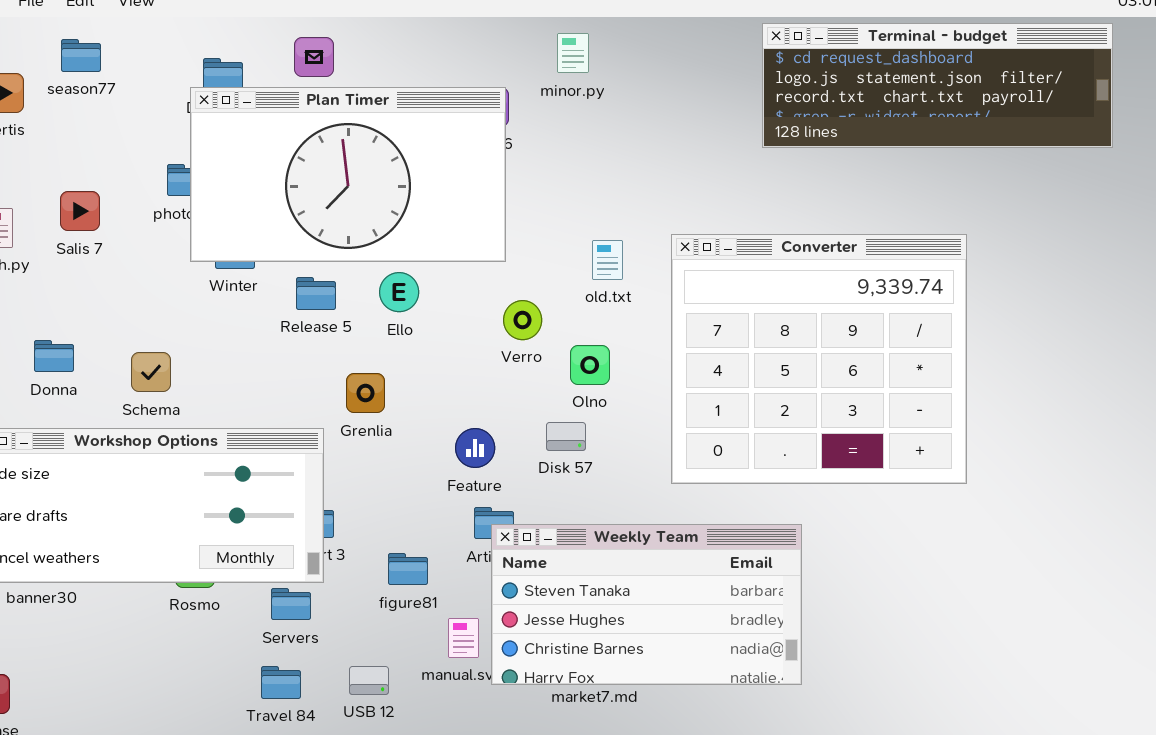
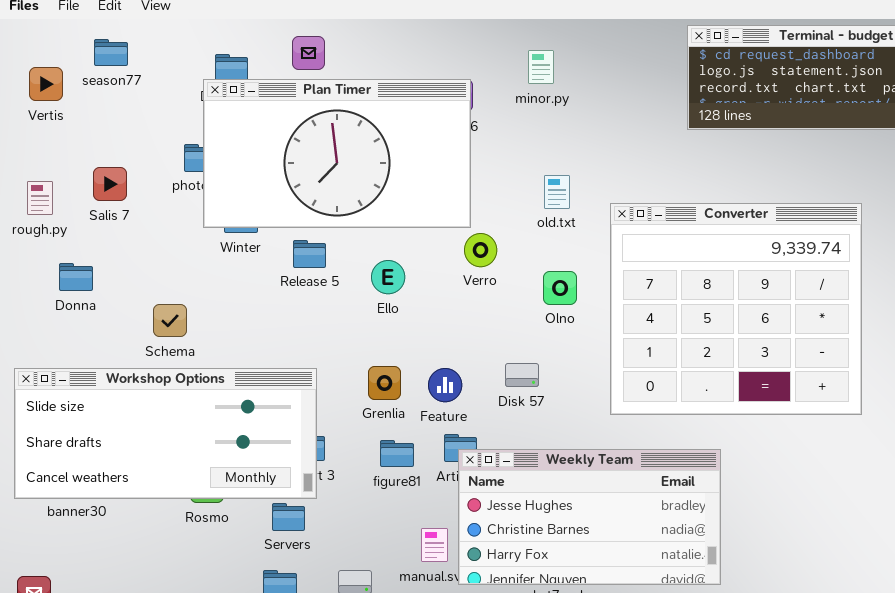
minor.py: [557,33,589,73] -> [528,50,554,84], moved
old.txt: [592,240,623,280] -> [544,175,570,209], moved
Ello: [379,272,419,312] -> [371,260,405,294], moved
Verro: [503,300,542,340] -> [464,233,497,267], moved
Donna: [34,340,74,372] -> [59,263,93,291], moved
Olno: [570,345,610,385] -> [543,271,577,305], moved
Grenlia: [346,373,385,413] -> [368,366,401,400], moved
Weekly Team: [491,524,802,685] -> [458,449,721,585], scrolled down 1 row
figure81: [388,553,428,585] -> [380,440,414,467], moved

